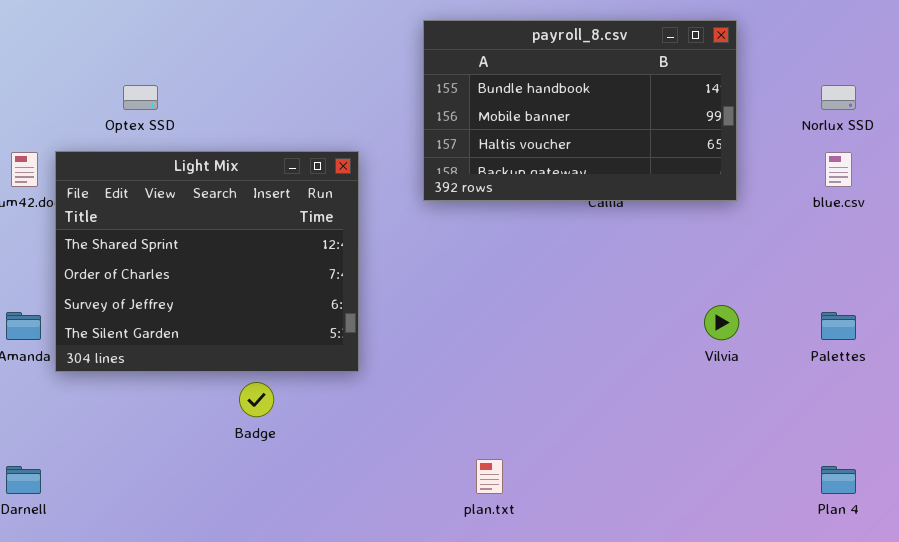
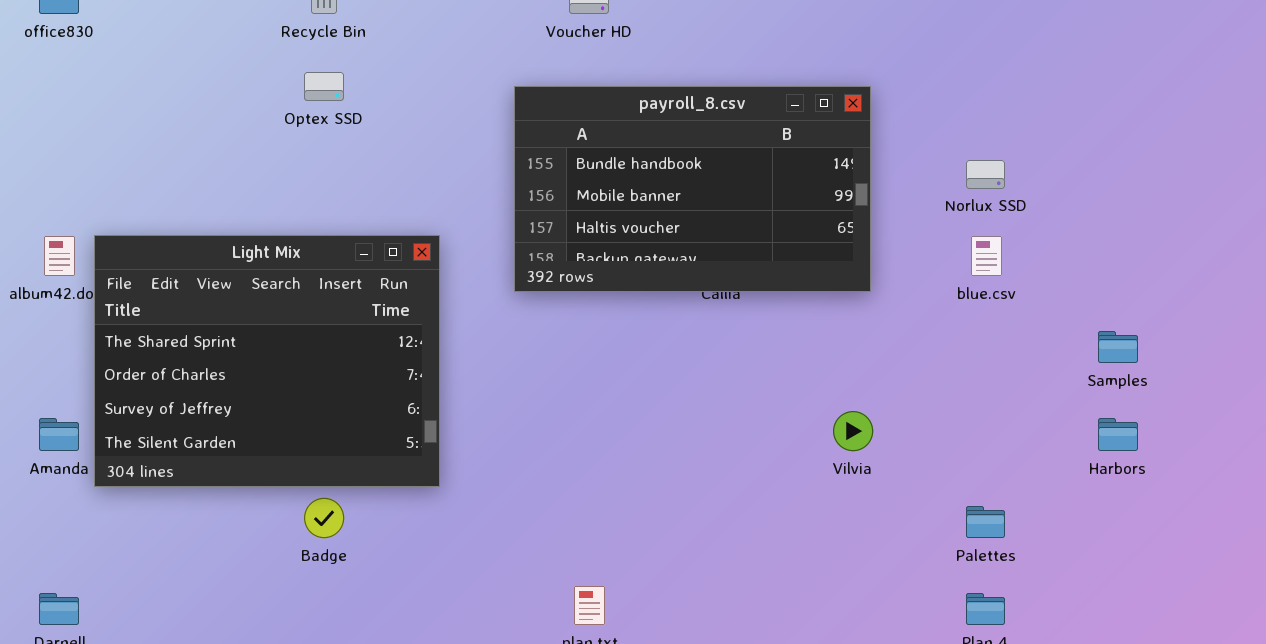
Optex SSD: [123,85,158,110] -> [304,72,344,101], moved
Palettes: [821,312,856,340] -> [966,506,1005,538], moved

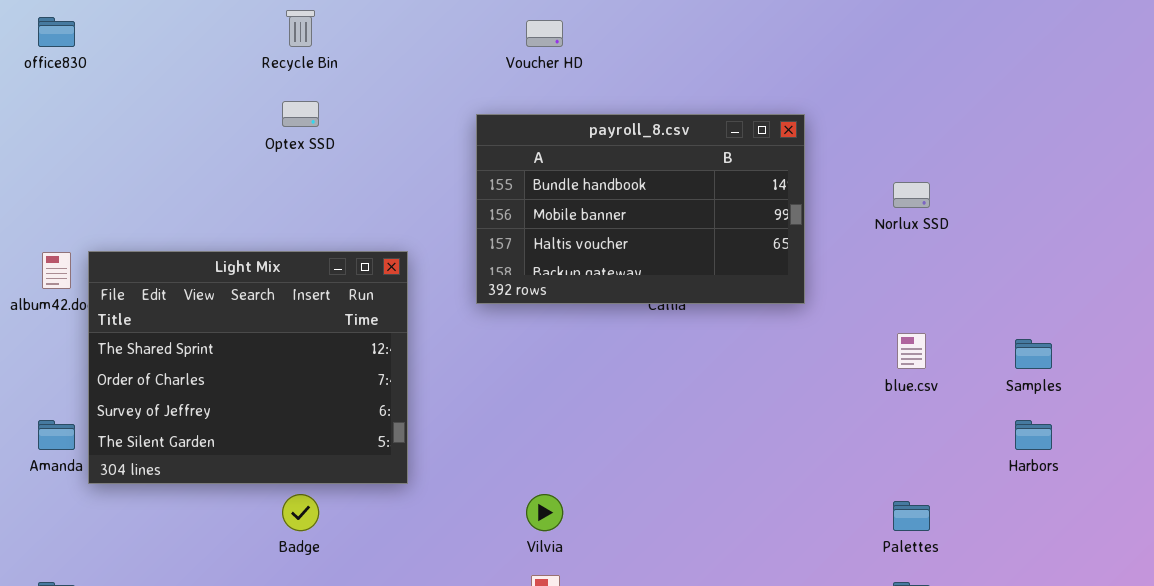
blue.csv: [971,236,1002,276] -> [897,333,926,369], moved
Vilvia: [833,411,873,451] -> [526,494,563,531], moved

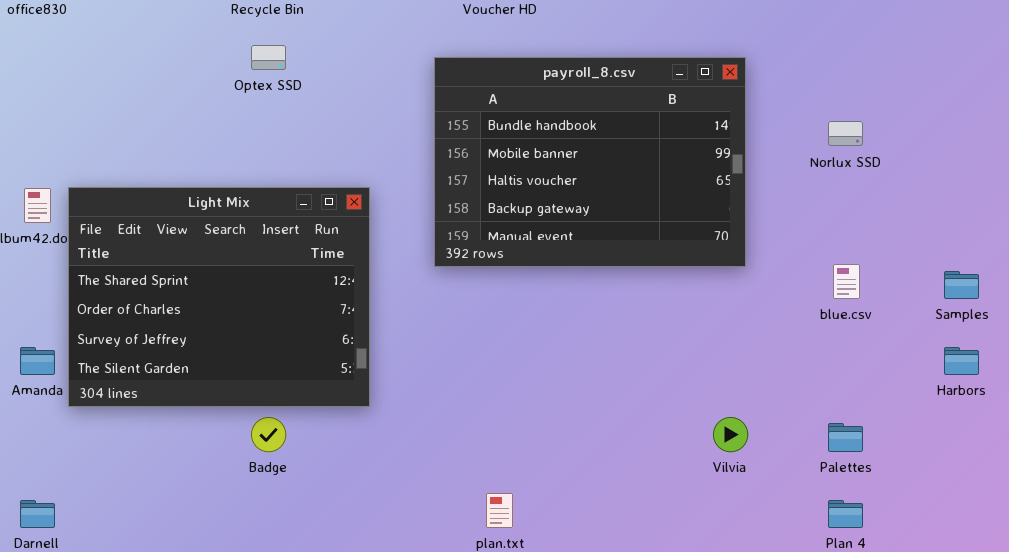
payroll_8.csv: [476,114,805,304] -> [434,57,746,267], resized
Vilvia: [526,494,563,531] -> [713,417,748,452], moved

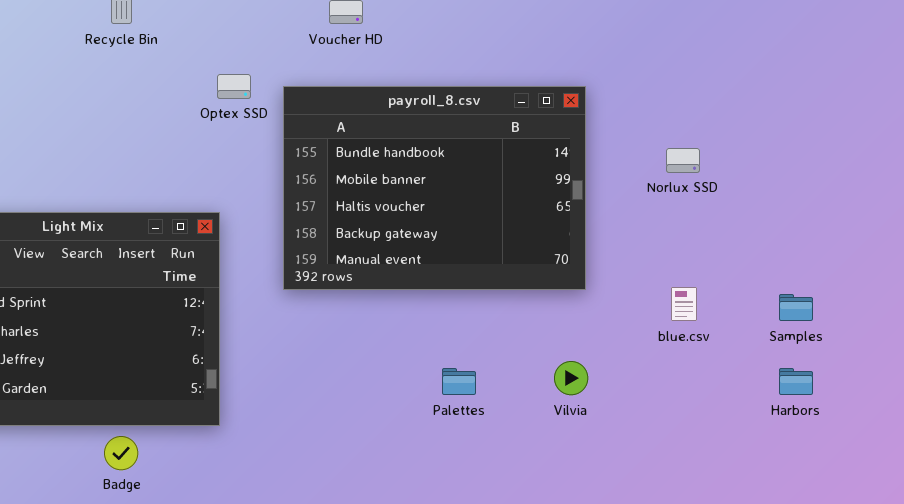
Optex SSD: [251,45,286,70] -> [217,74,251,99], moved
Vilvia: [713,417,748,452] -> [554,361,588,395], moved
Palettes: [828,423,863,452] -> [442,368,476,395], moved

